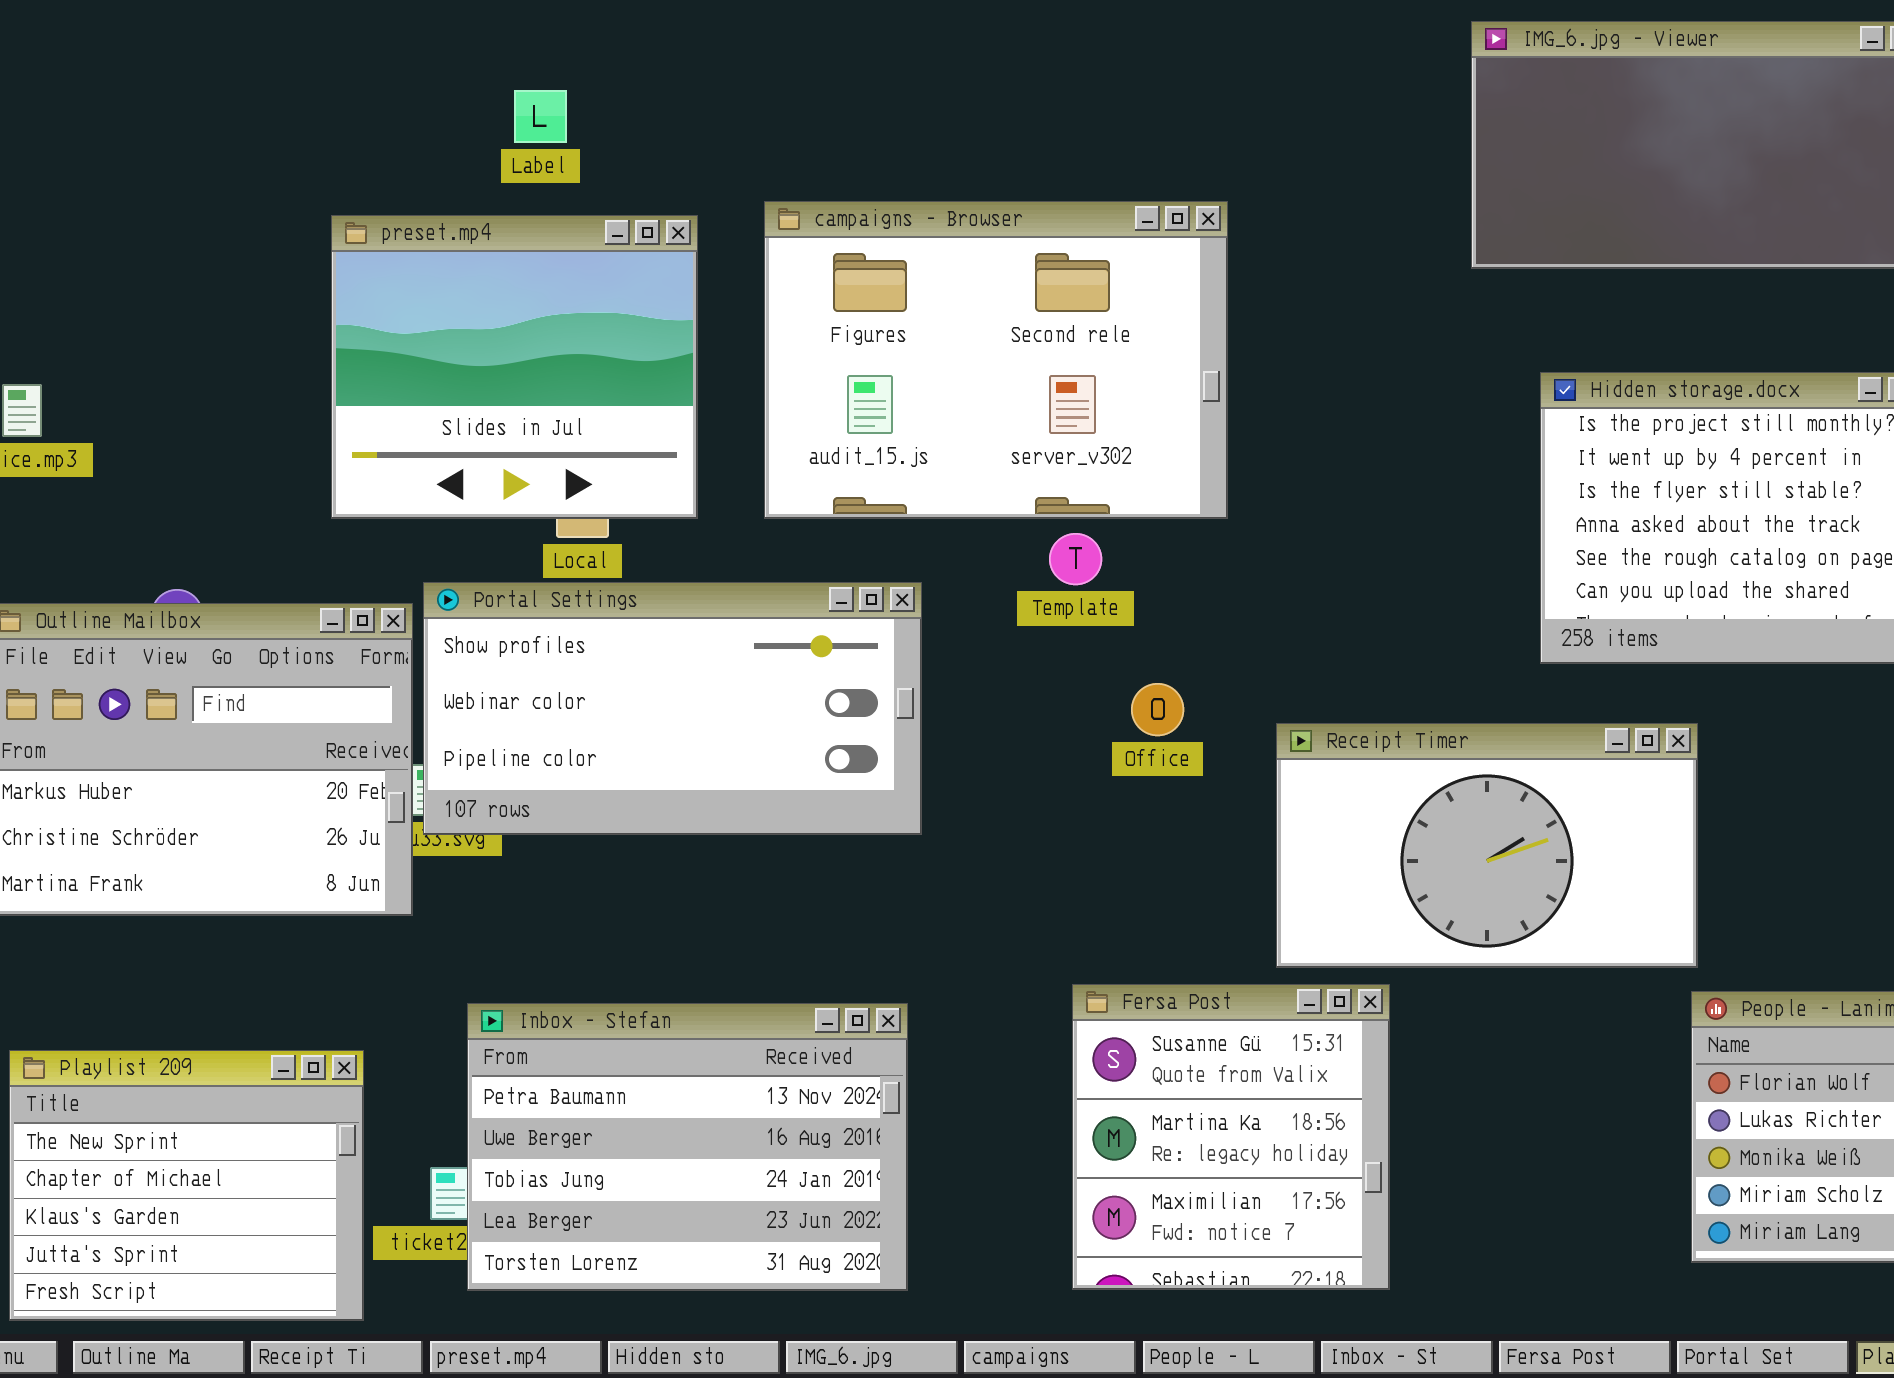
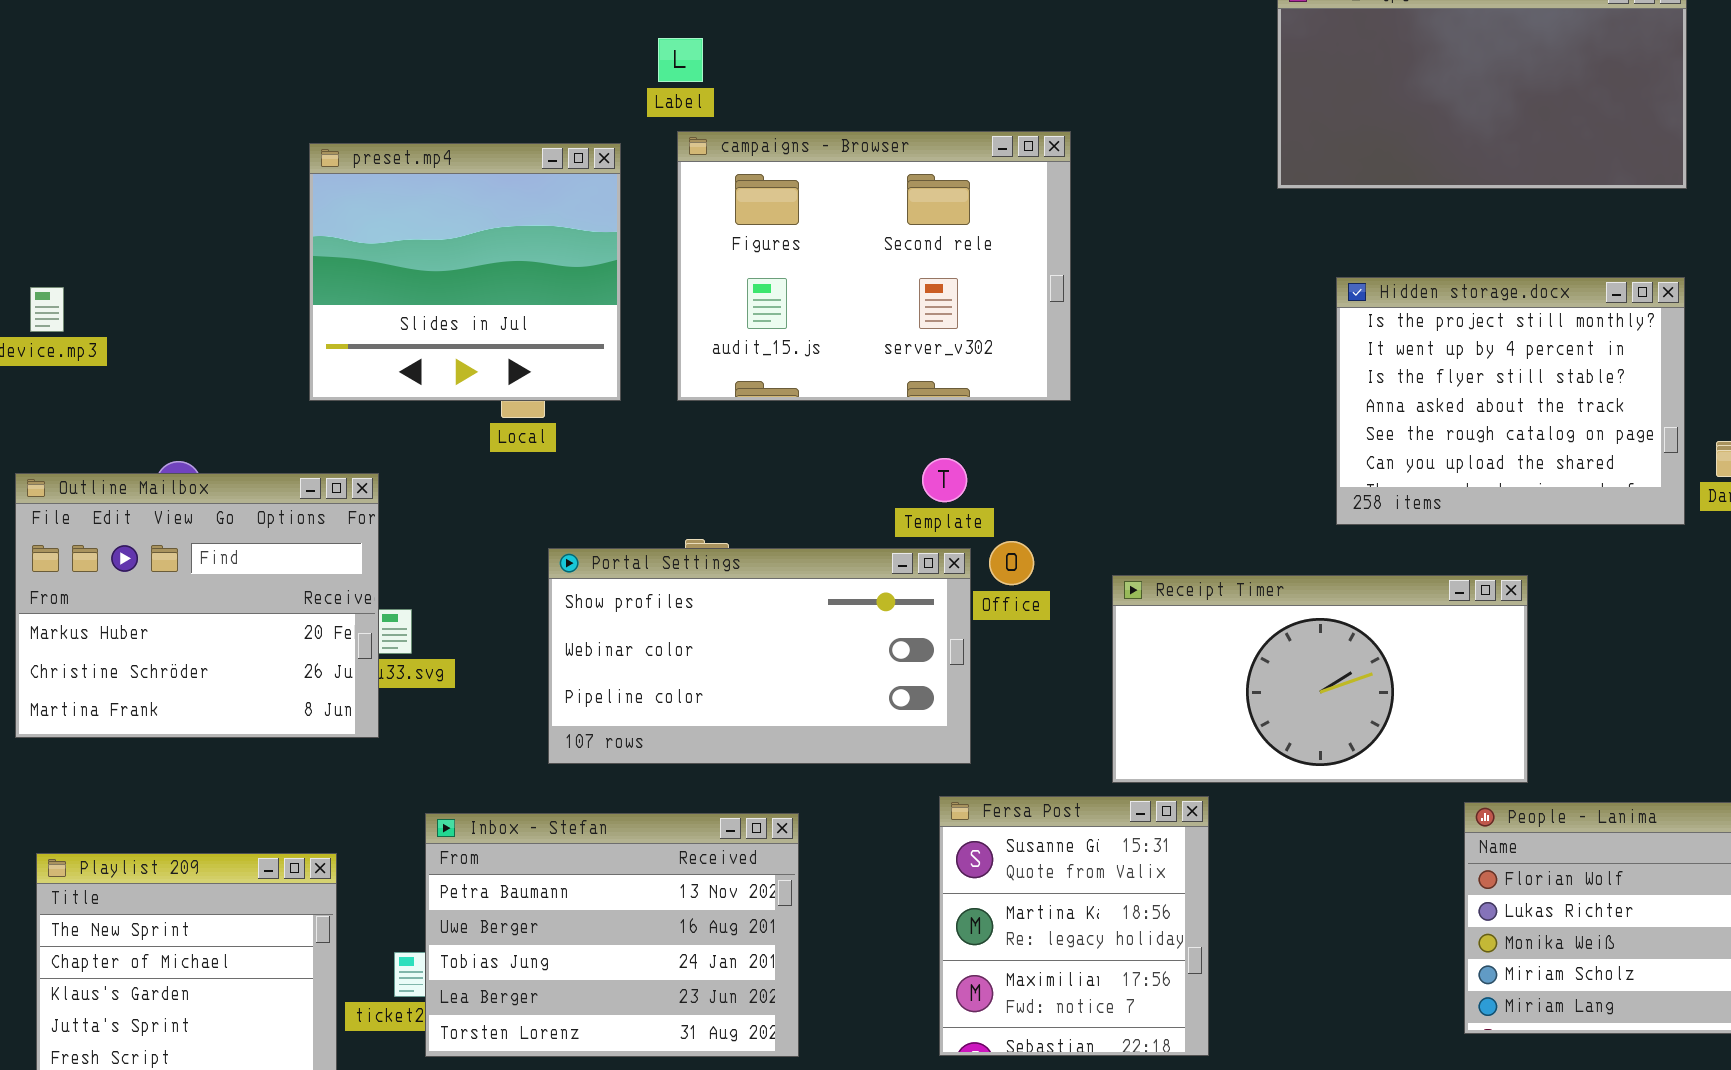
Label: [514,90,567,143] -> [658,38,703,82], moved
Template: [1049,533,1102,585] -> [922,458,967,502], moved
Portal Settings: [423,582,922,835] -> [548,548,971,764], moved
Receipt Timer: [1276,723,1698,968] -> [1112,575,1528,783], resized

